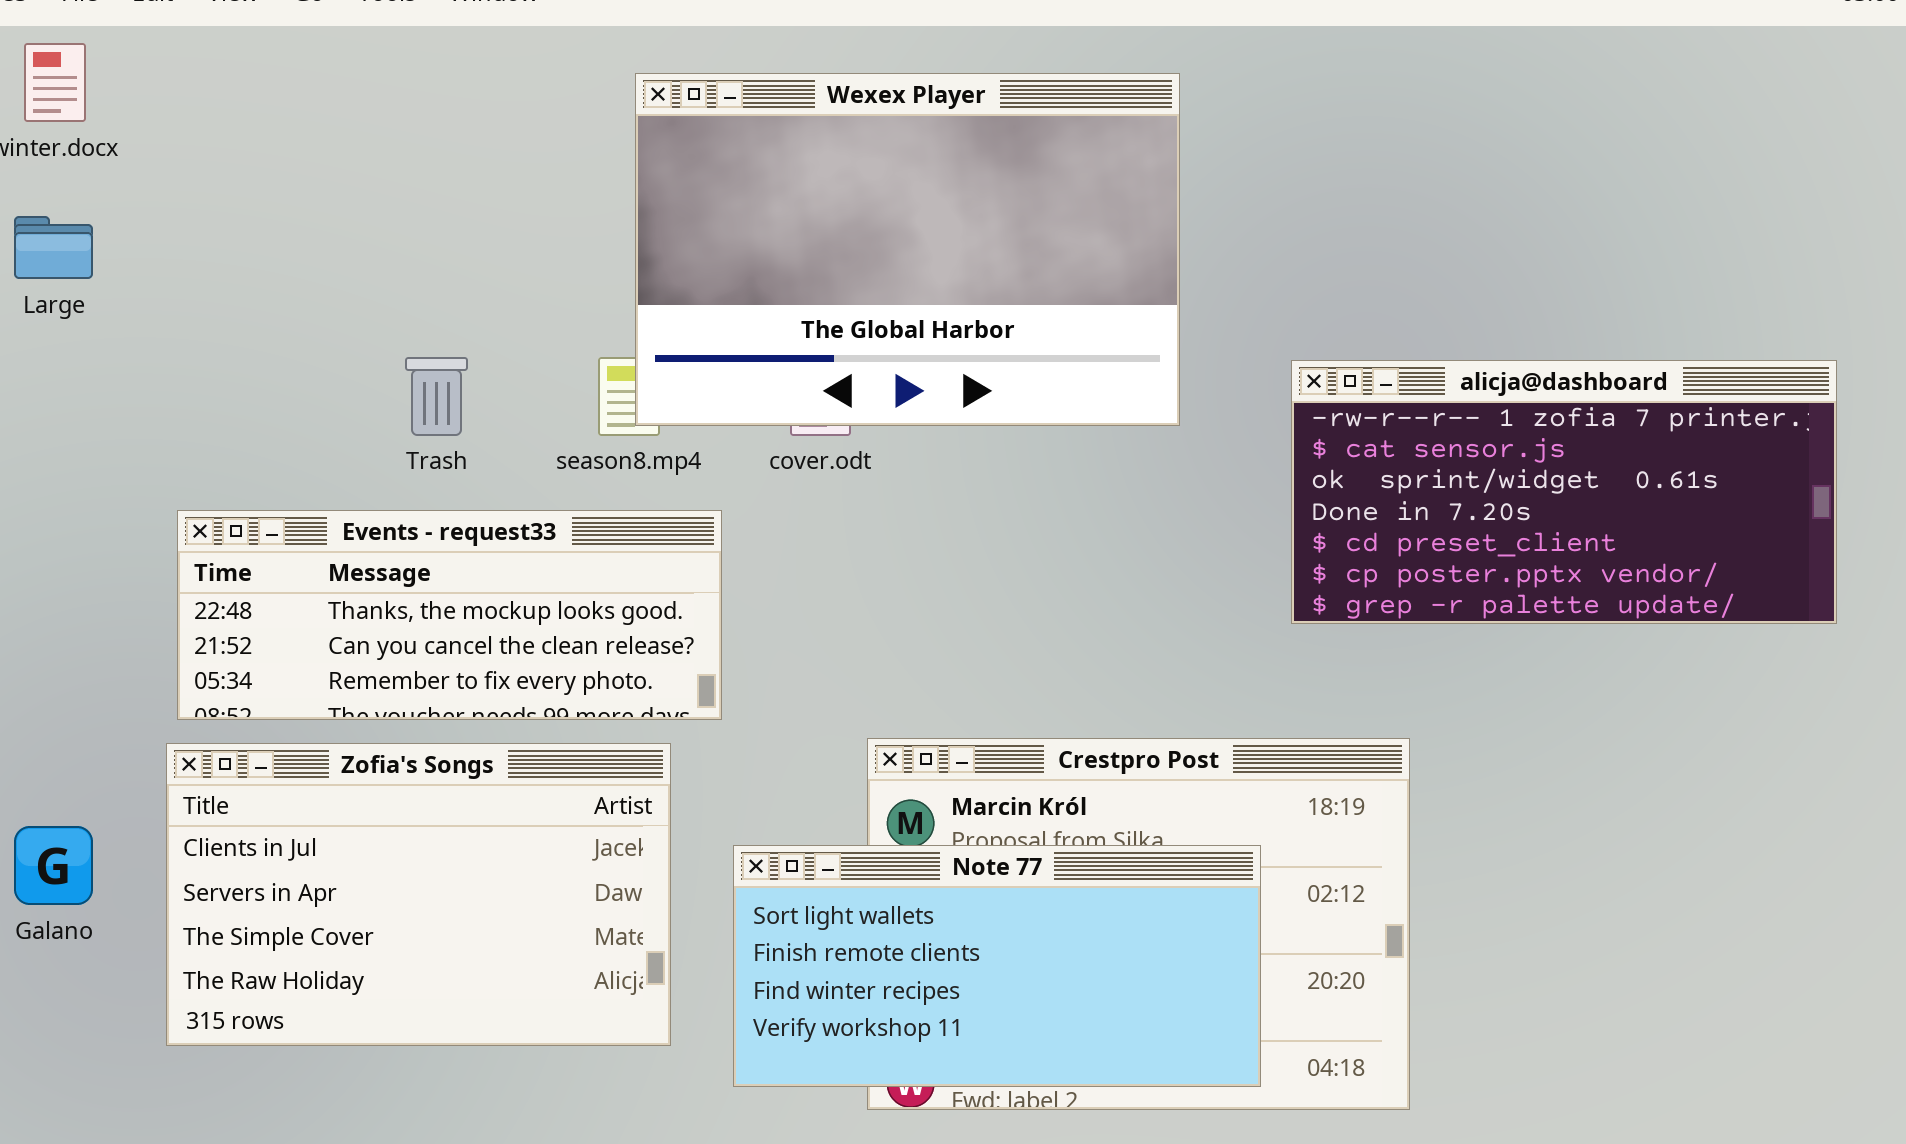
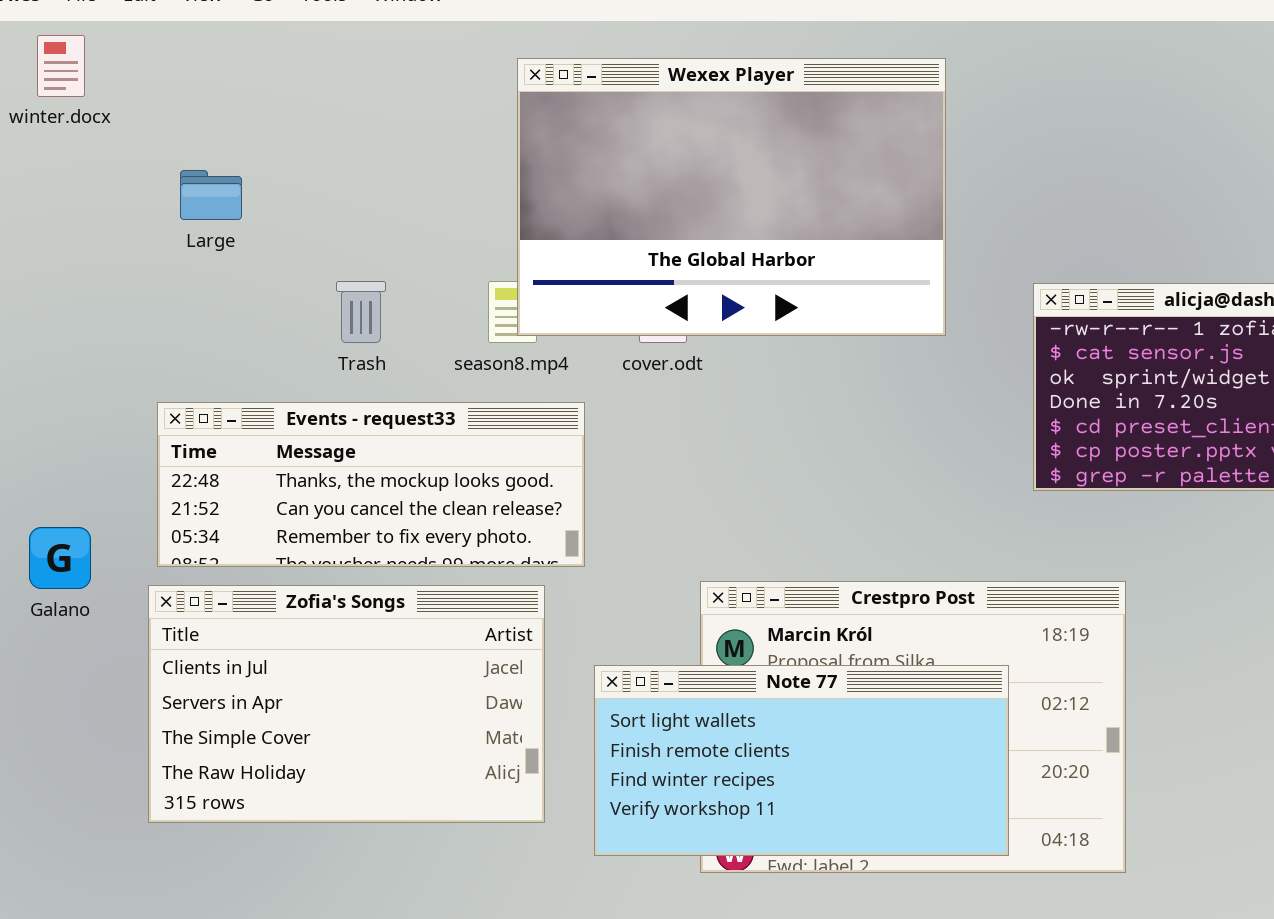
Large: [14,216,93,279] -> [180,170,242,220], moved
Galano: [14,826,93,905] -> [29,527,91,589], moved

